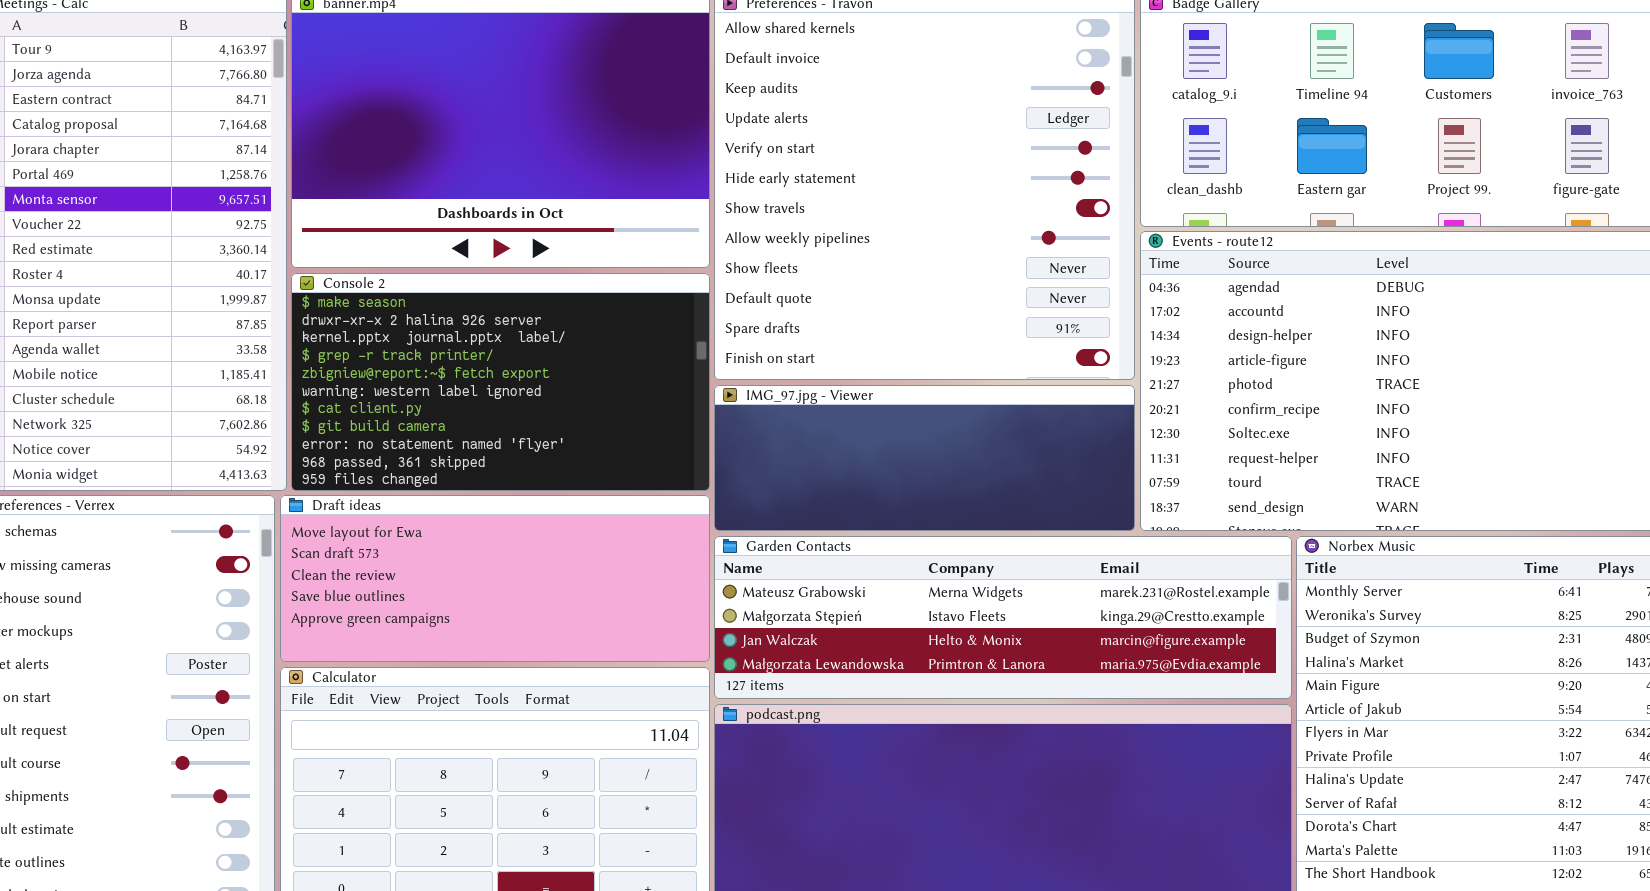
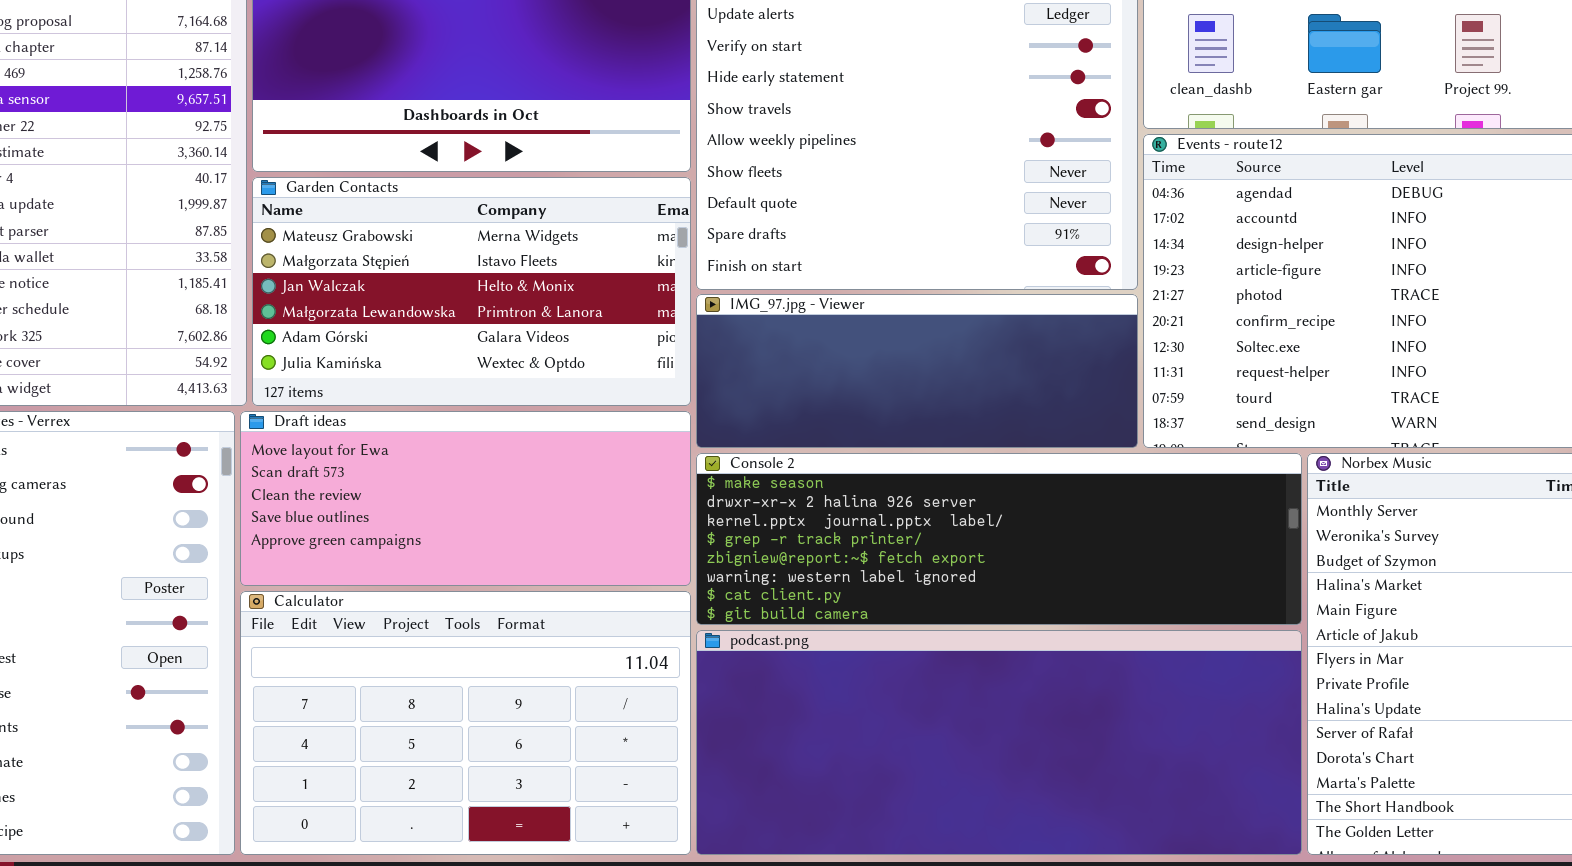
Console 2: [291,273,710,491] -> [696,453,1302,625], moved, resized
Garden Contacts: [714,536,1292,699] -> [252,177,691,406], moved, resized

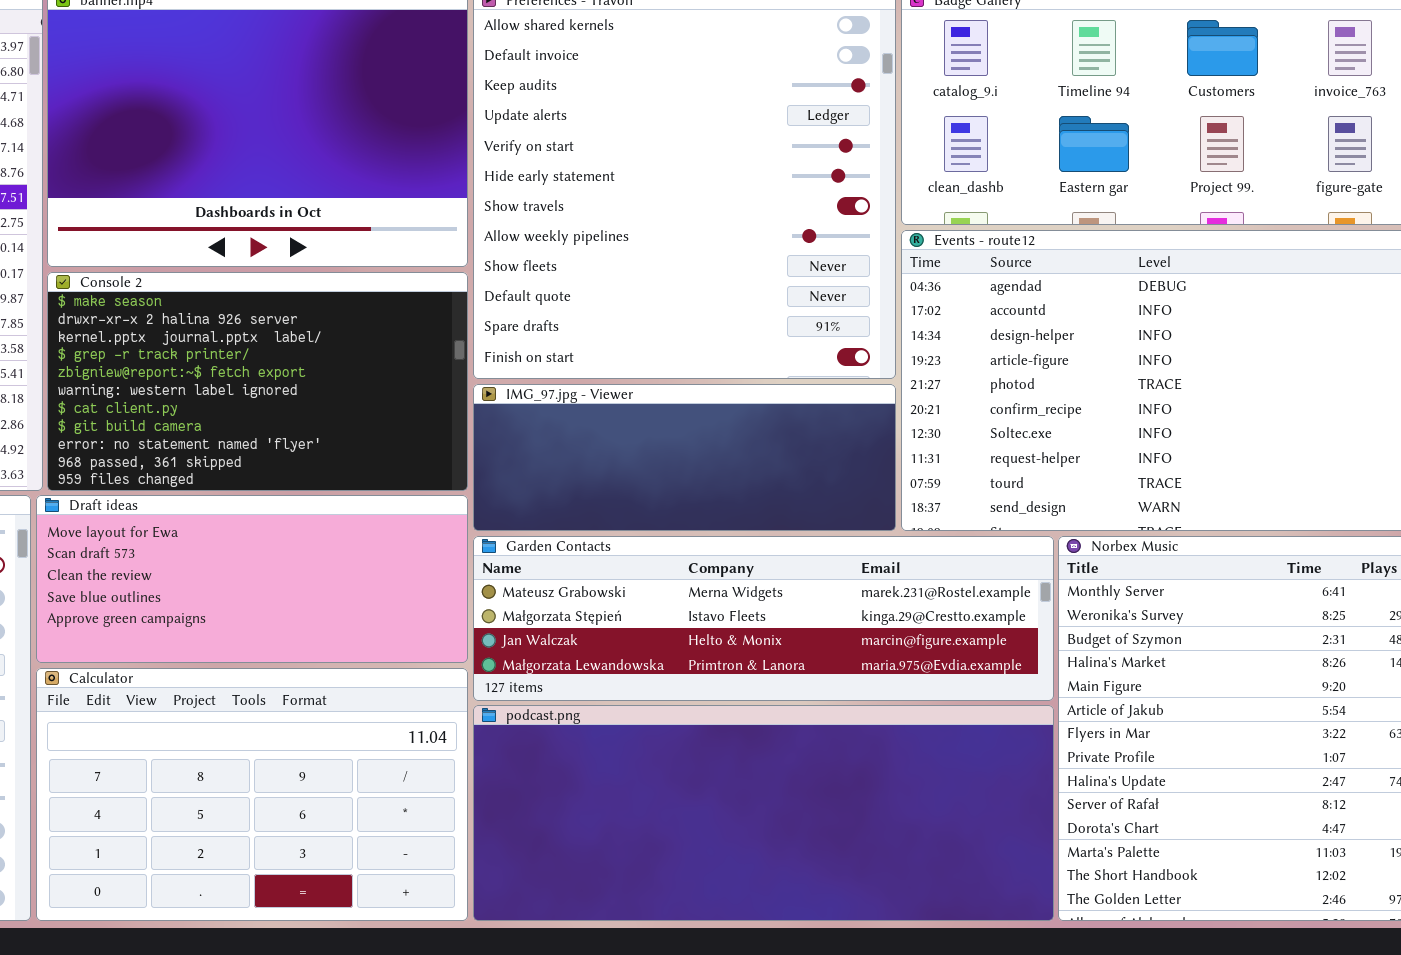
Garden Contacts: [252,177,691,406] -> [473,536,1054,701], moved, resized
Console 2: [696,453,1302,625] -> [47,272,468,491], moved, resized

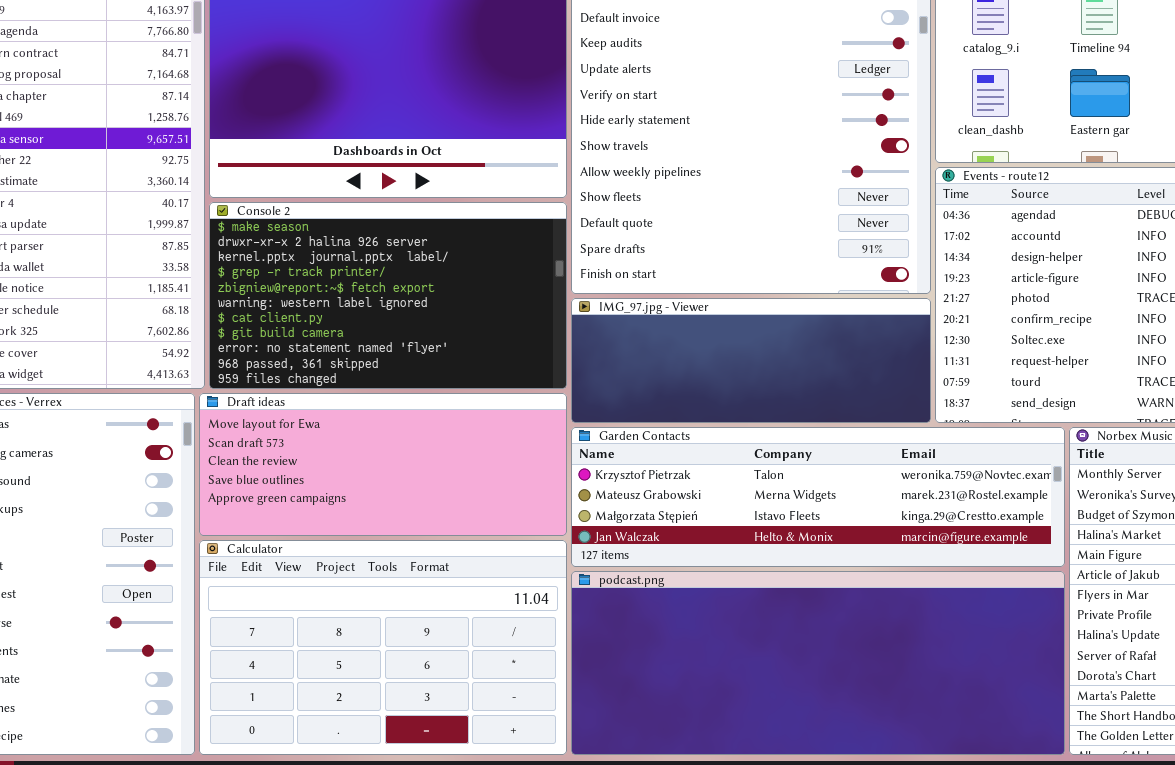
Garden Contacts: [473,536,1054,701] -> [571,427,1065,567], scrolled up 1 row

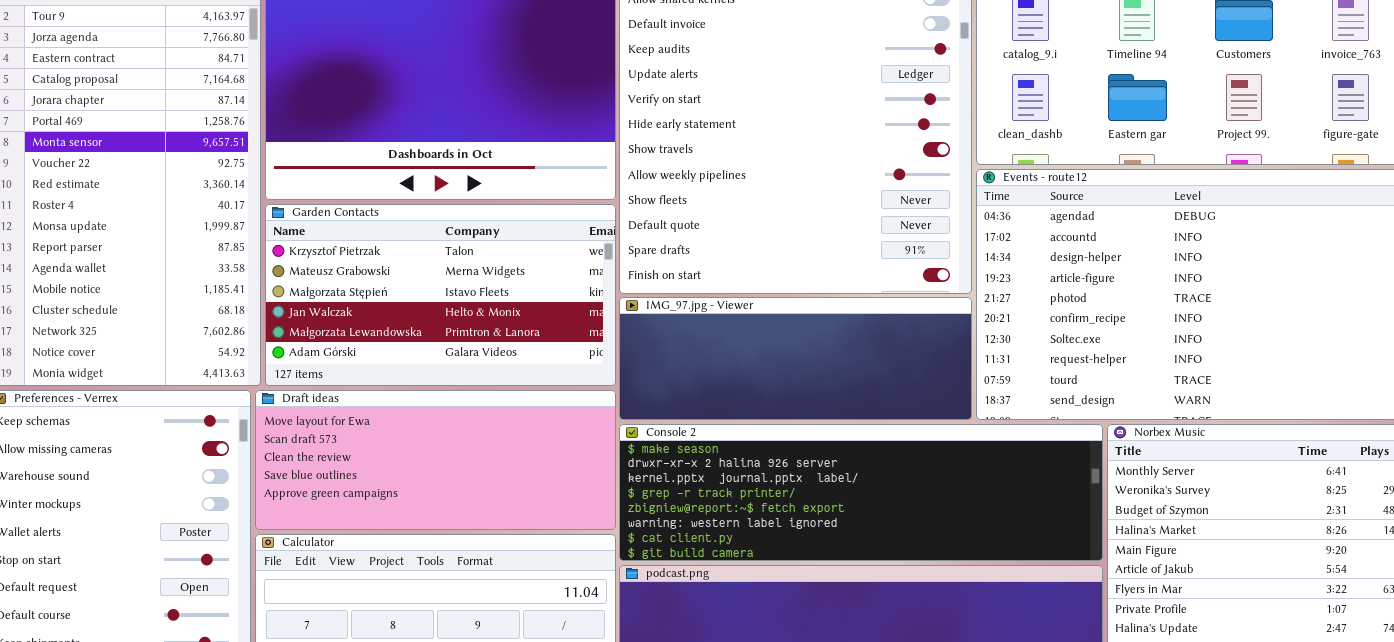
Console 2: [209,202,567,389] -> [619,424,1103,561], moved, resized
Garden Contacts: [571,427,1065,567] -> [265,204,616,386], moved, resized

